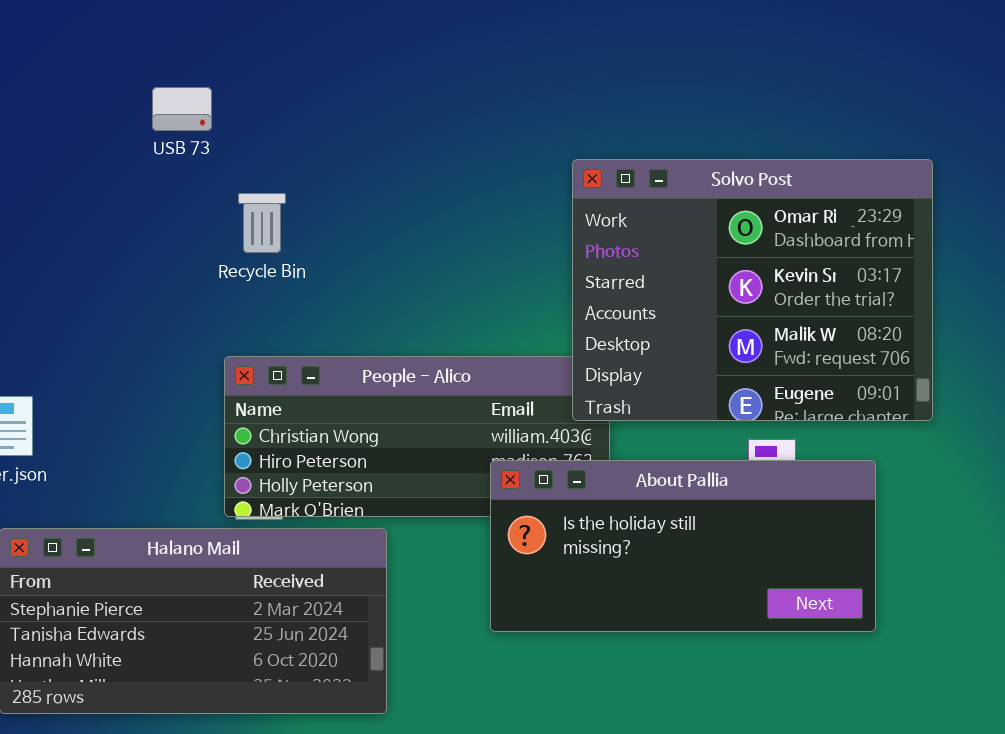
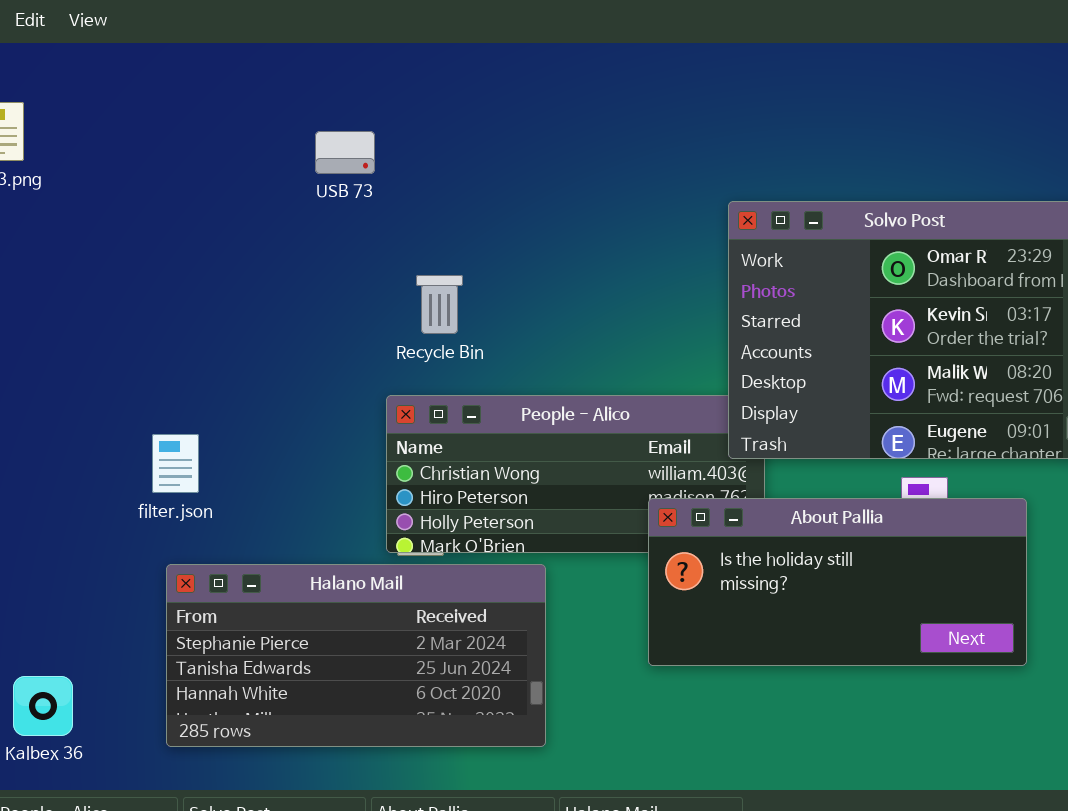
Recycle Bin: [238,193,286,253] -> [416,275,463,334], moved

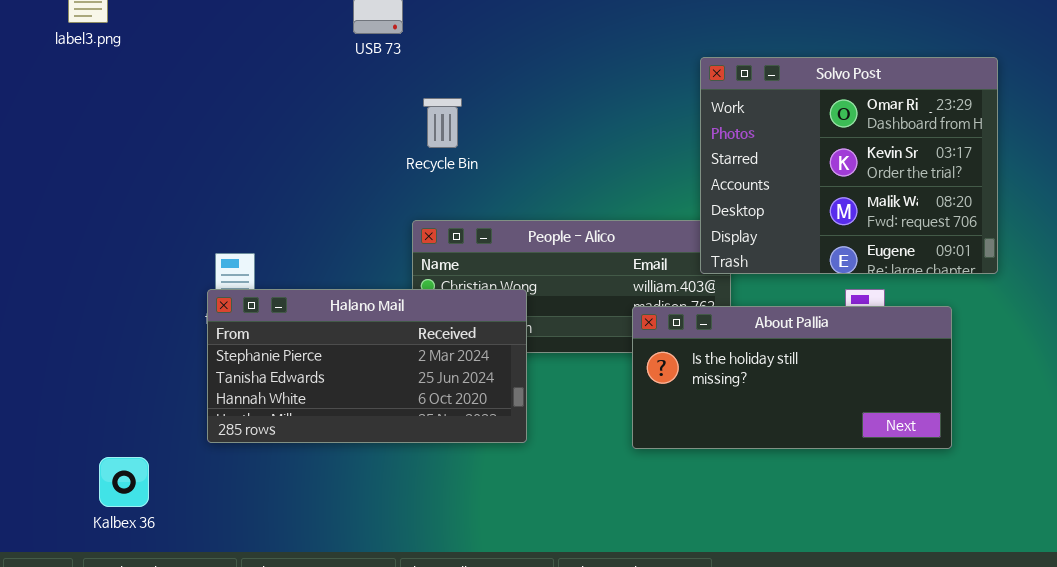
Recycle Bin: [416,275,463,334] -> [423,98,462,148], moved
Halano Mail: [166,564,546,747] -> [207,289,527,443], moved

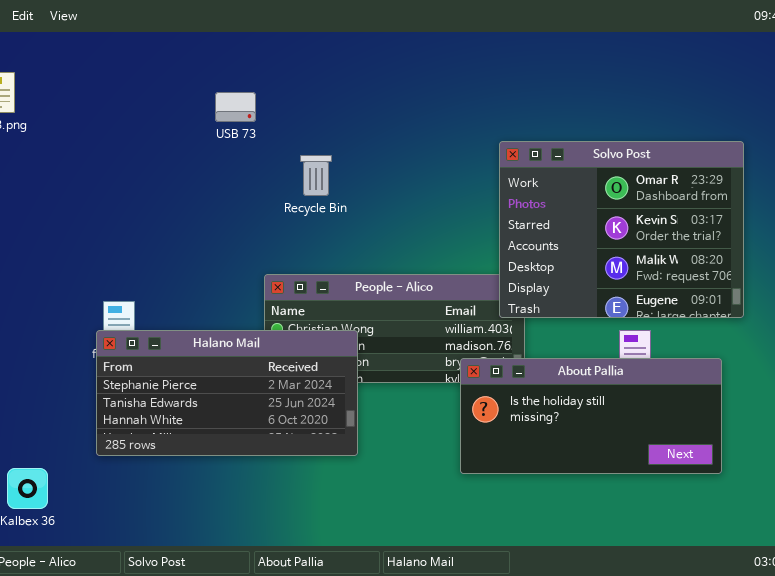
Recycle Bin: [423,98,462,148] -> [300,155,332,196], moved
About Pallia: [632,306,952,449] -> [460,358,722,474], moved

